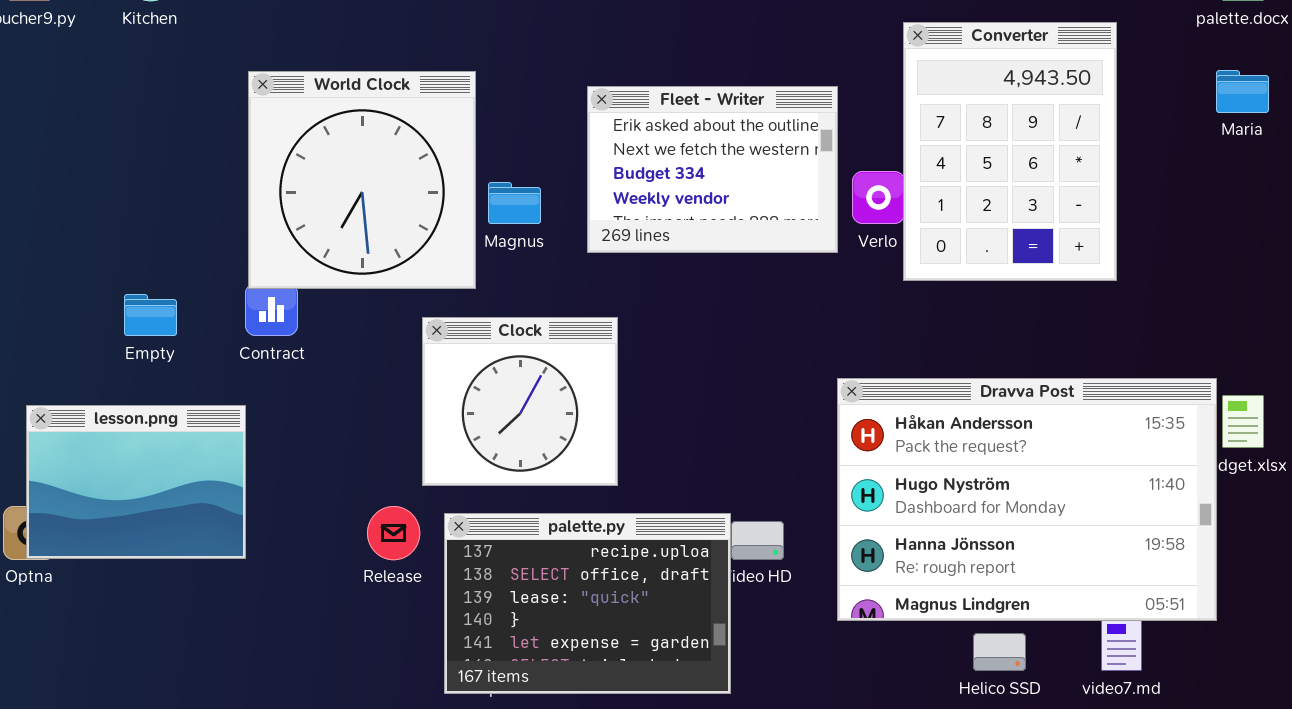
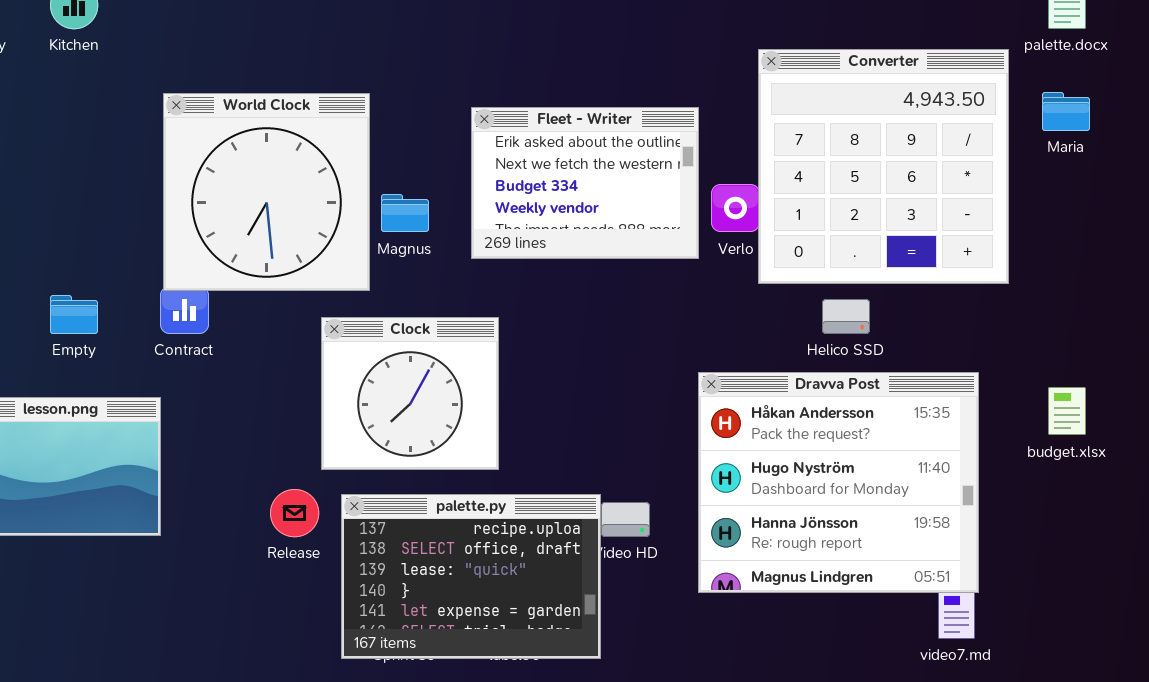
Converter: [903,22,1117,281] -> [758,49,1009,284], resized
Dravva Post: [837,378,1217,621] -> [698,372,979,593], resized
Helico SSD: [973,633,1026,671] -> [822,299,870,334], moved

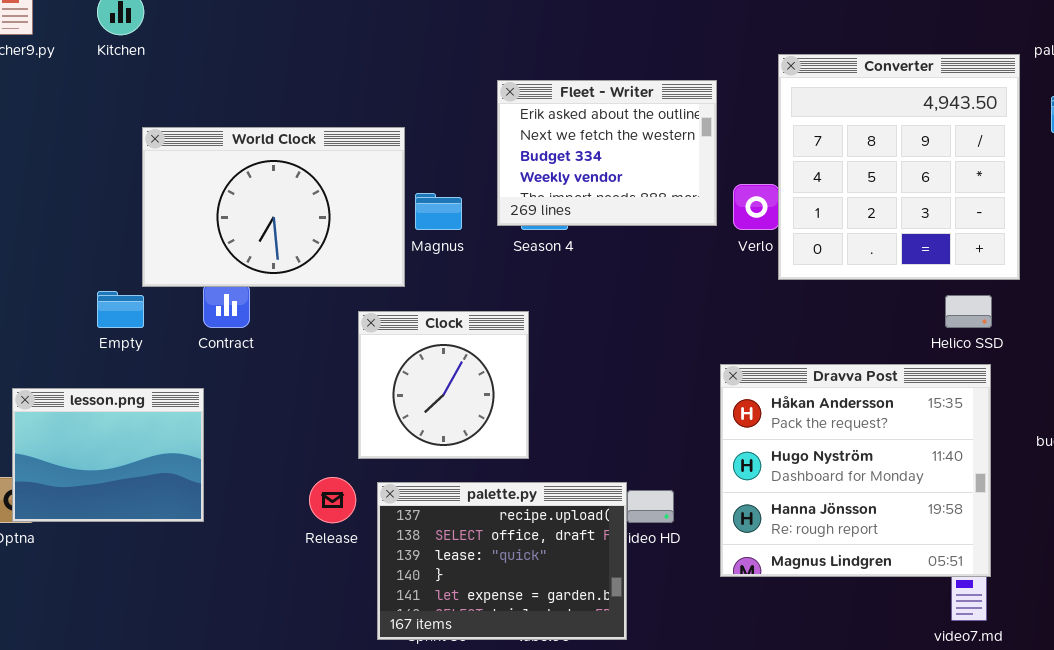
World Clock: [163,93,370,291] -> [142,127,405,287], resized
Fleet - Writer: [471,107,699,259] -> [497,80,717,226], moved
Helico SSD: [822,299,870,334] -> [945,295,992,328], moved

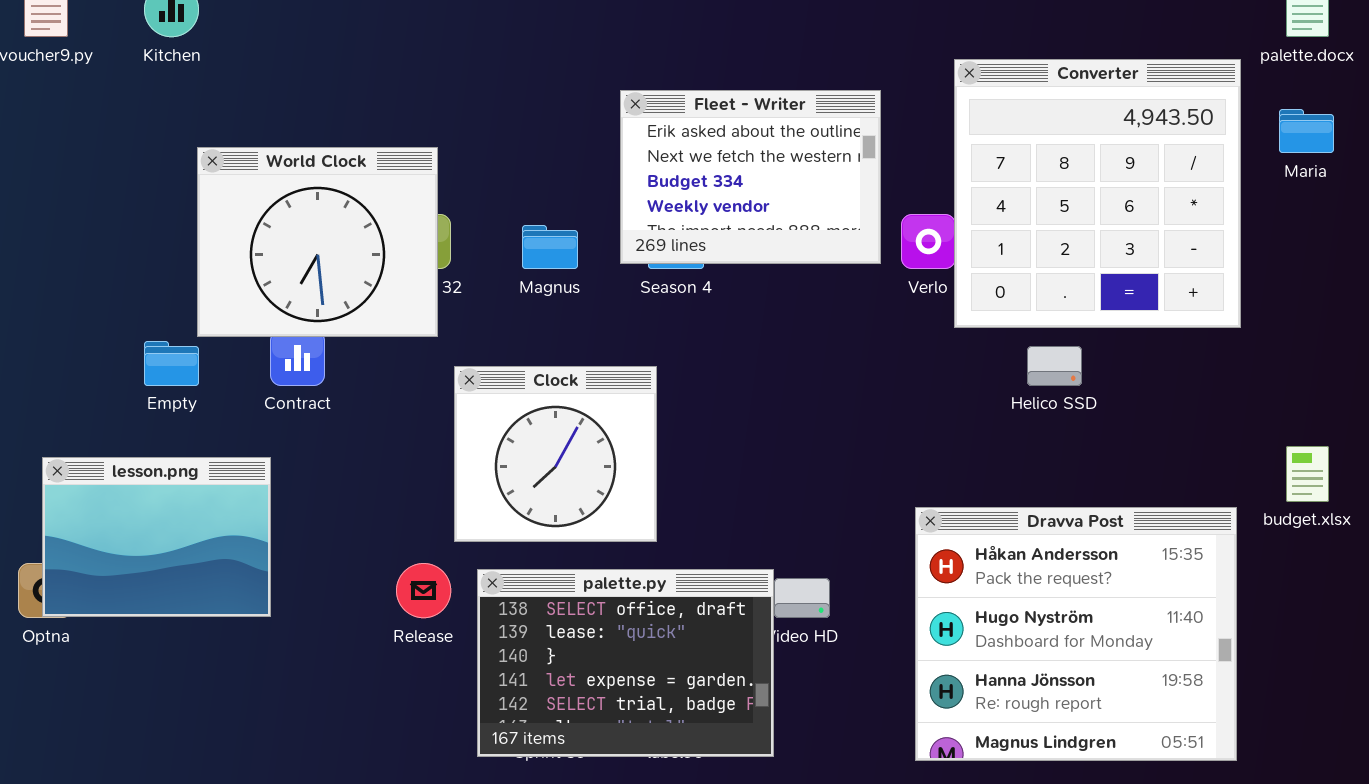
World Clock: [142,127,405,287] -> [197,147,438,337], resized
Helico SSD: [945,295,992,328] -> [1027,346,1082,386], moved
Dravva Post: [720,364,991,577] -> [915,507,1237,761], moved
palette.py: [377,482,627,640] -> [477,569,774,757], scrolled down 1 row

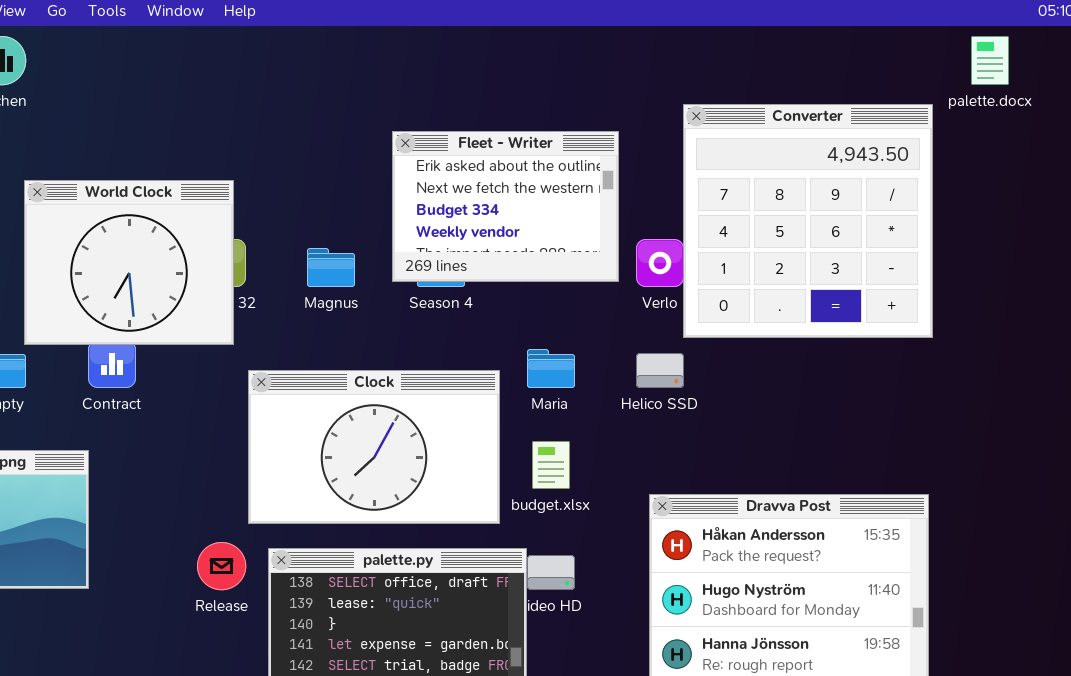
Maria: [1279,109,1334,153] -> [527,349,575,388], moved
Helico SSD: [1027,346,1082,386] -> [636,353,684,388], moved
Clock: [454,366,657,542] -> [248,370,500,524], resized
budget.xlsx: [1286,446,1329,502] -> [532,441,570,489], moved

